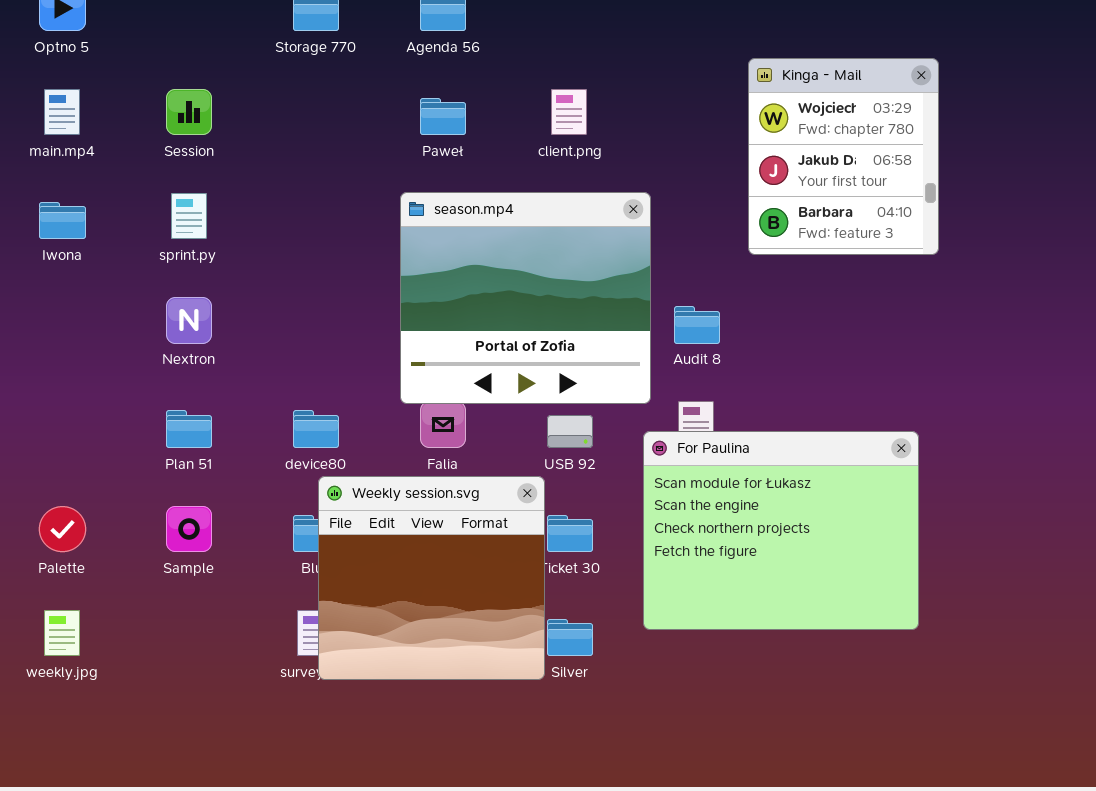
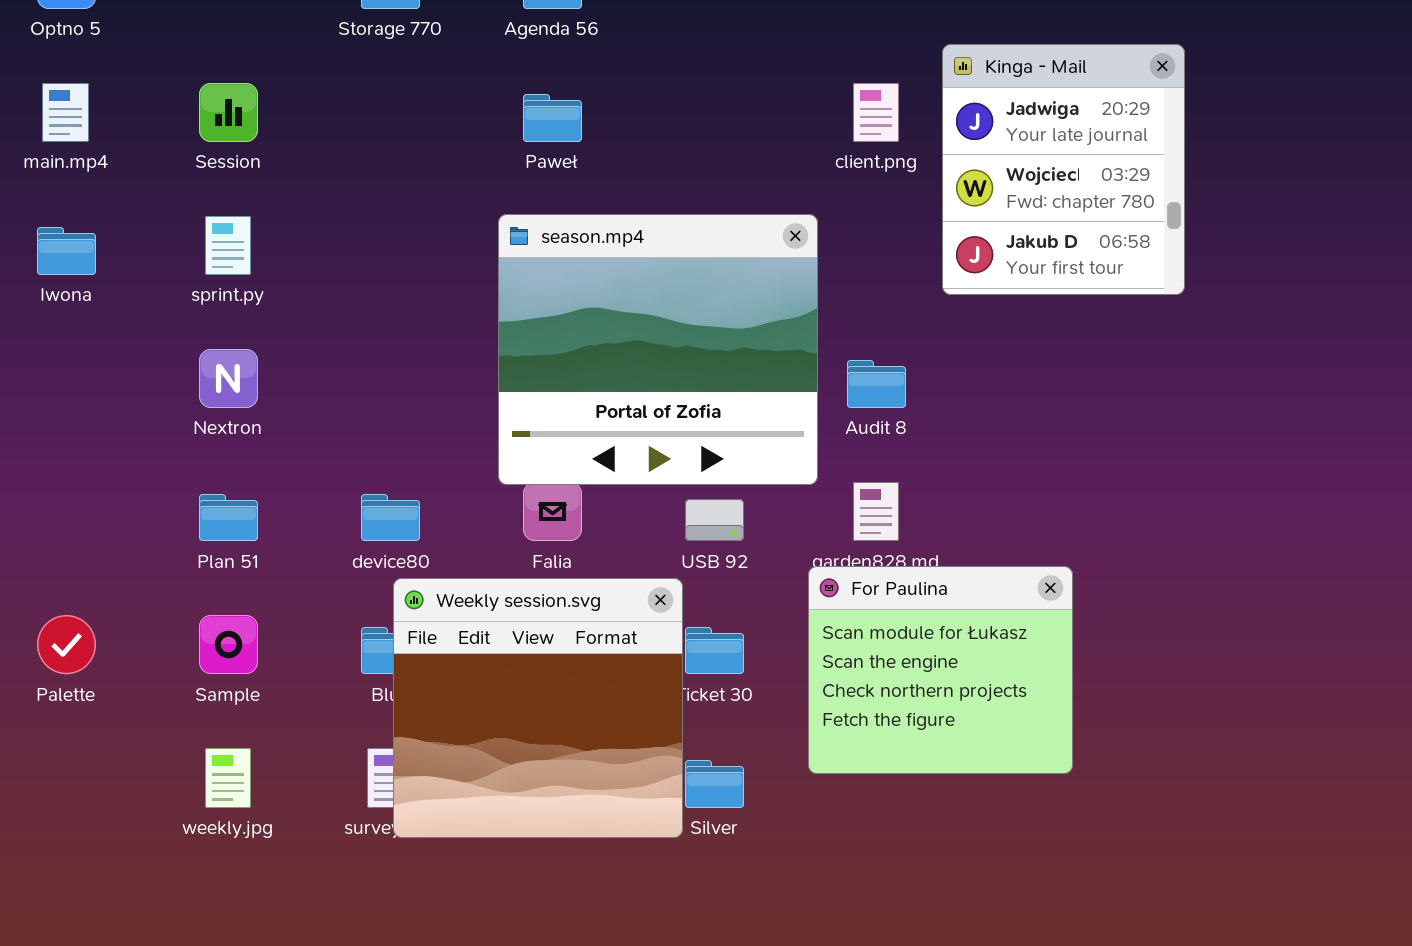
Kinga - Mail: [748,58,939,255] -> [942,44,1185,295], scrolled up 1 row
client.png: [551,89,587,135] -> [853,83,899,142], moved
For Paulina: [643,431,919,630] -> [808,566,1073,774], resized
weekly.jpg: [44,610,80,656] -> [205,748,251,808], moved

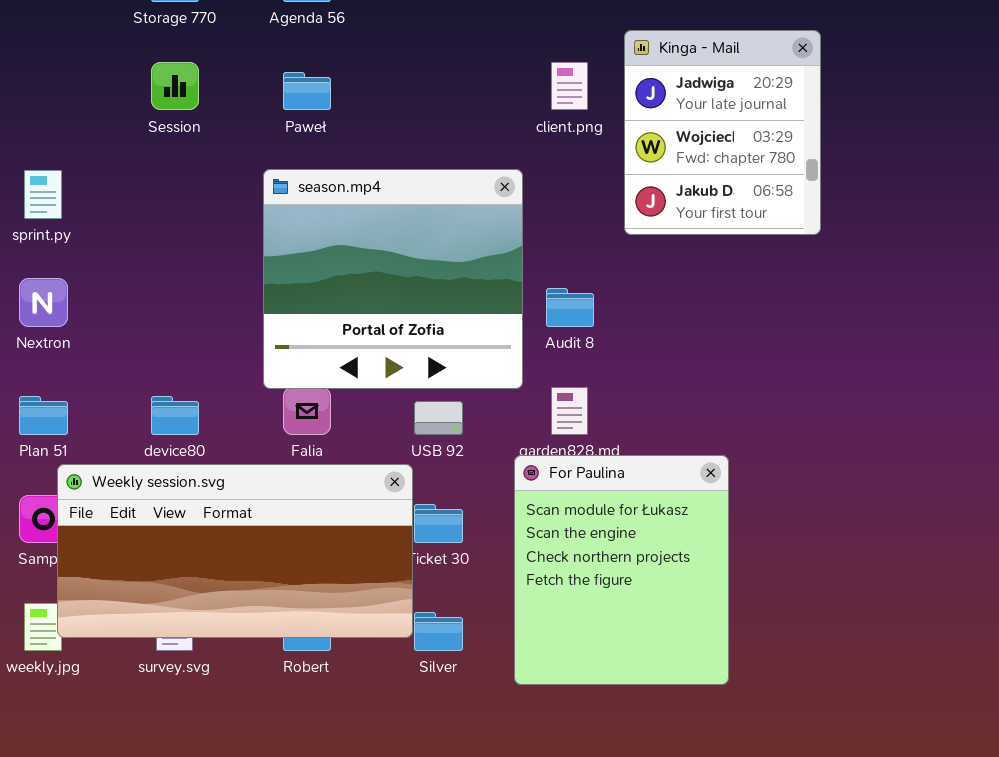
Session: [199,83,258,142] -> [151,62,199,110], moved
For Paulina: [808,566,1073,774] -> [514,455,729,685], resized
Weekly session.svg: [393,578,683,838] -> [57,464,413,638], resized

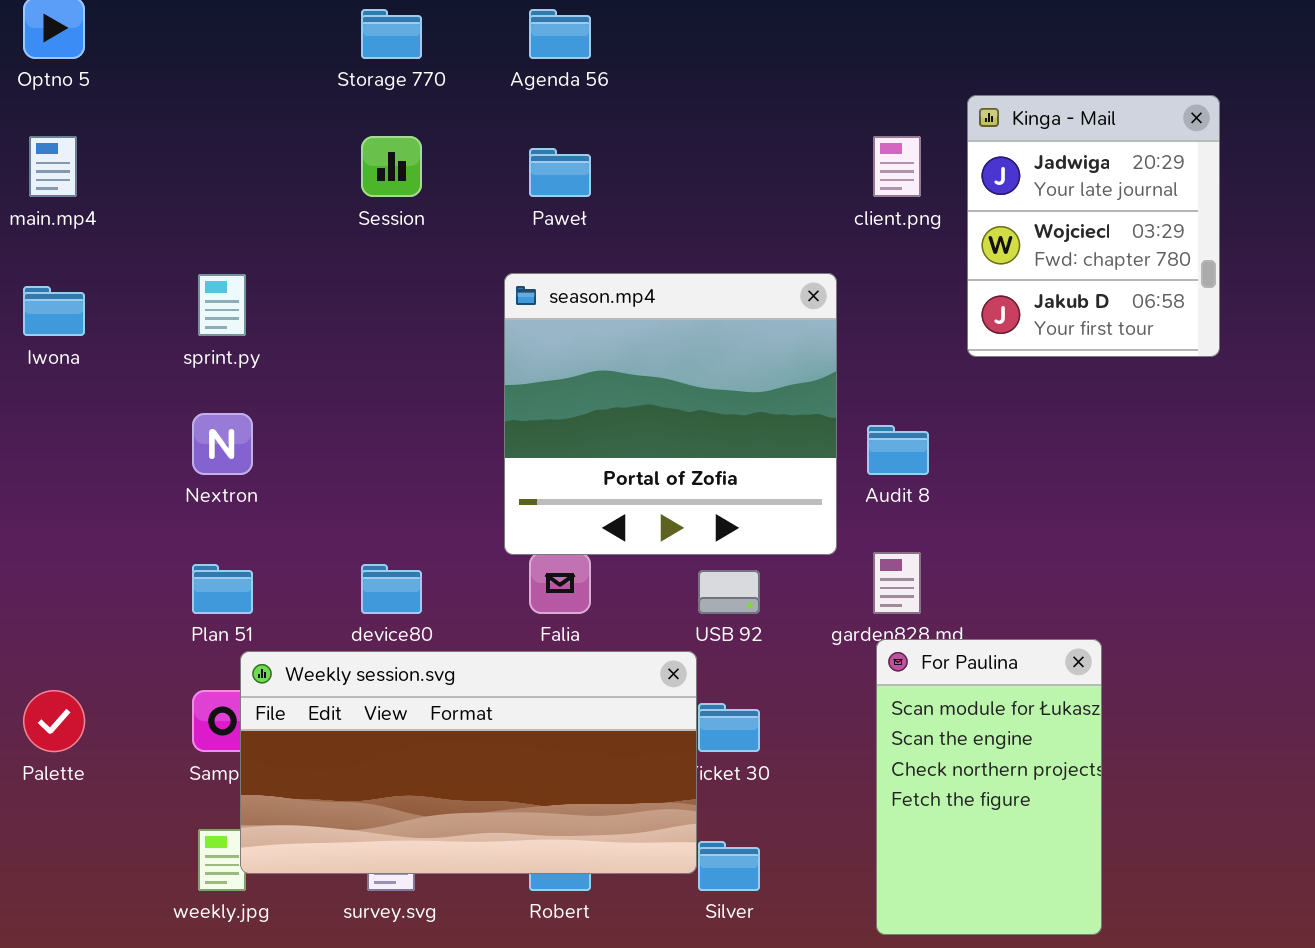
For Paulina: [514,455,729,685] -> [876,639,1102,935], resized

